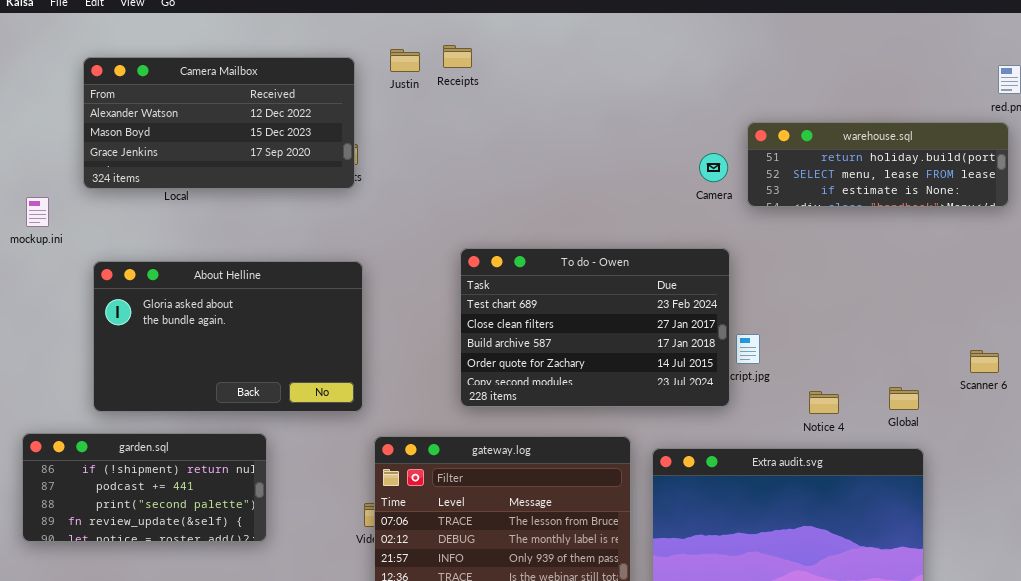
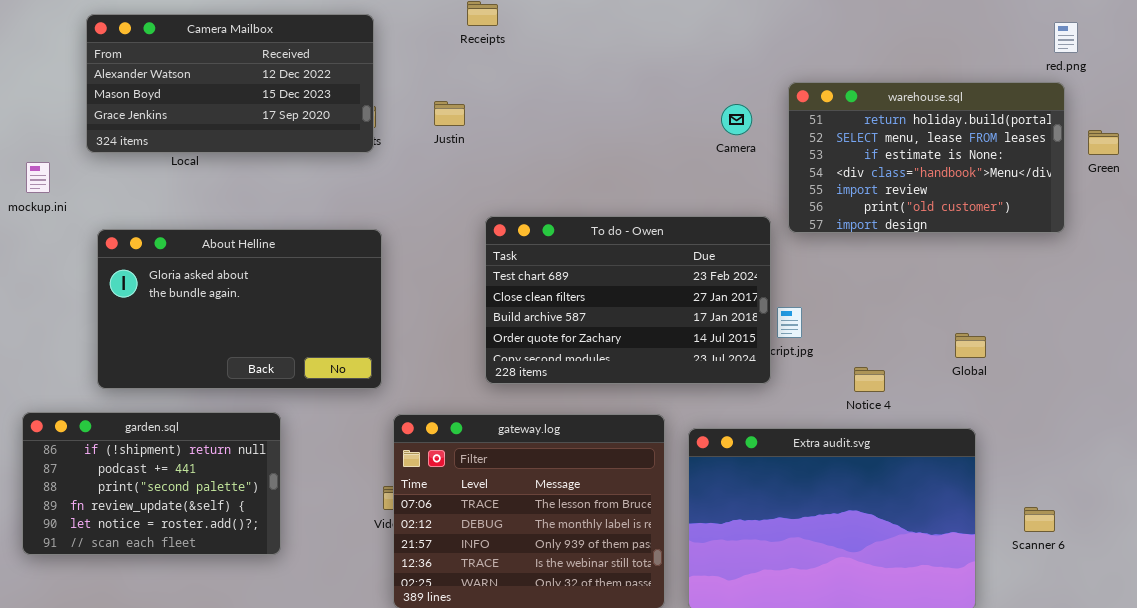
Justin: [390,49,420,72] -> [434,101,465,126], moved
warehouse.sql: [747,122,1009,207] -> [788,82,1065,233], resized
Camera: [699,153,728,182] -> [721,104,752,135], moved
Scanner 6: [970,350,999,373] -> [1024,507,1055,532], moved
Global: [889,387,919,410] -> [955,333,986,358], moved
garden.sql: [22,433,267,542] -> [22,412,281,555], resized

